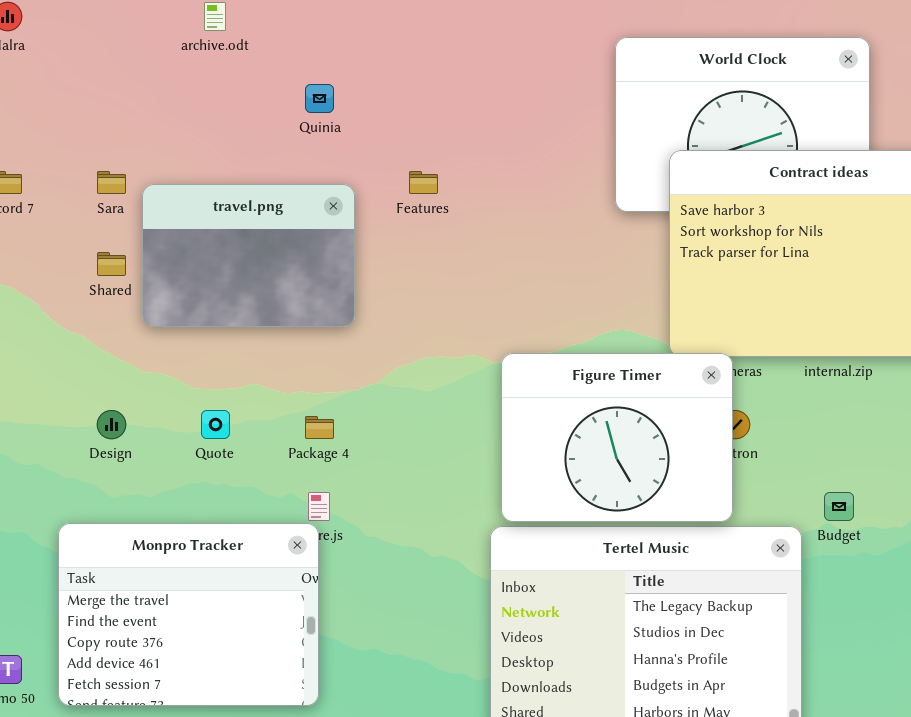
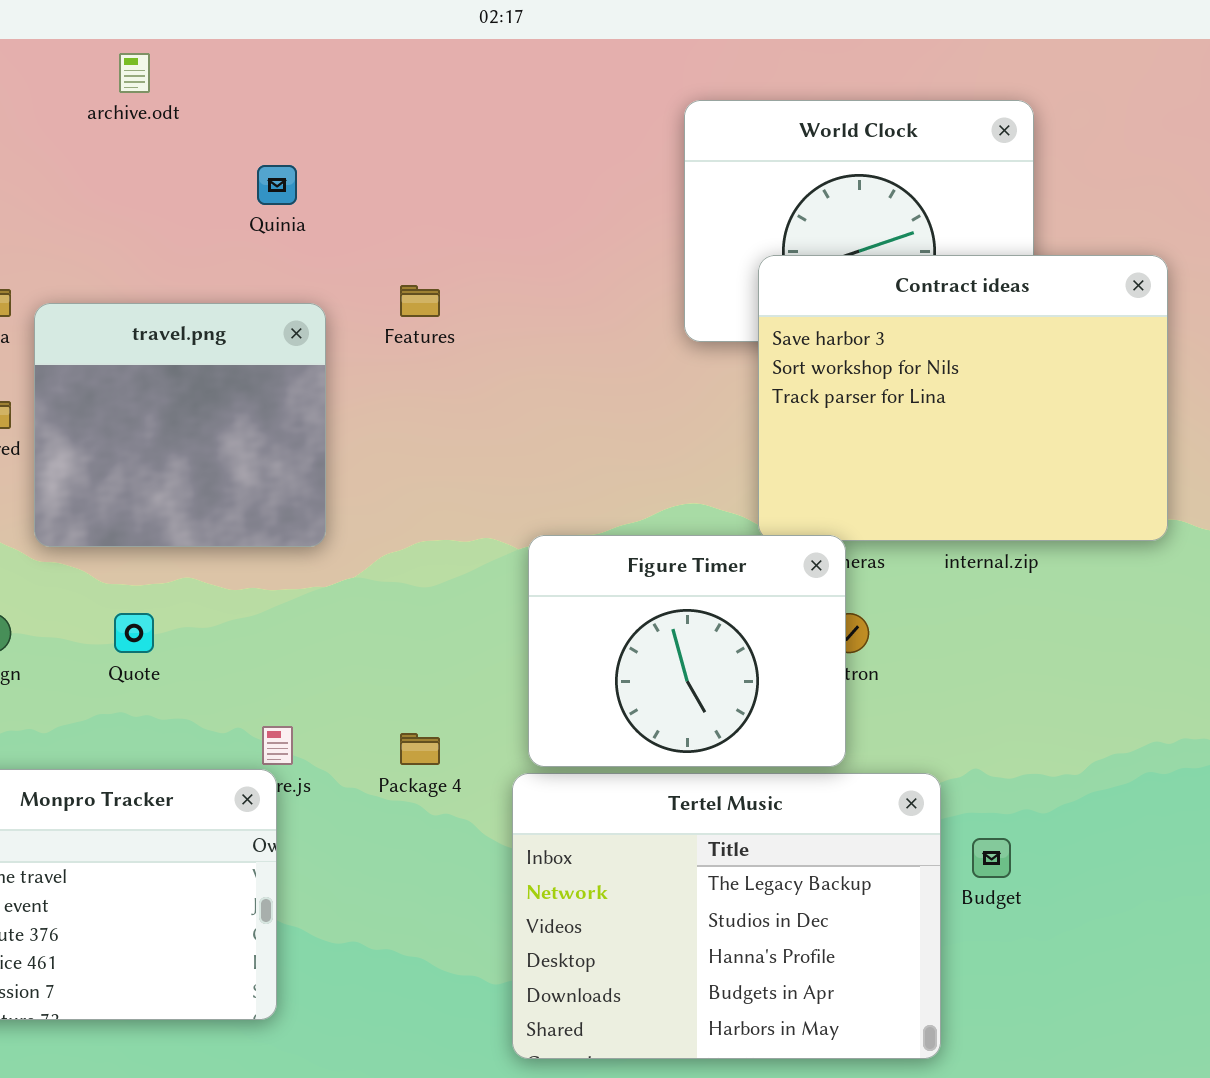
travel.png: [142,184,355,327] -> [34,303,326,547], resized
Package 4: [305,416,334,439] -> [400,733,440,765], moved
Budget: [824,492,854,521] -> [972,838,1011,878], moved

